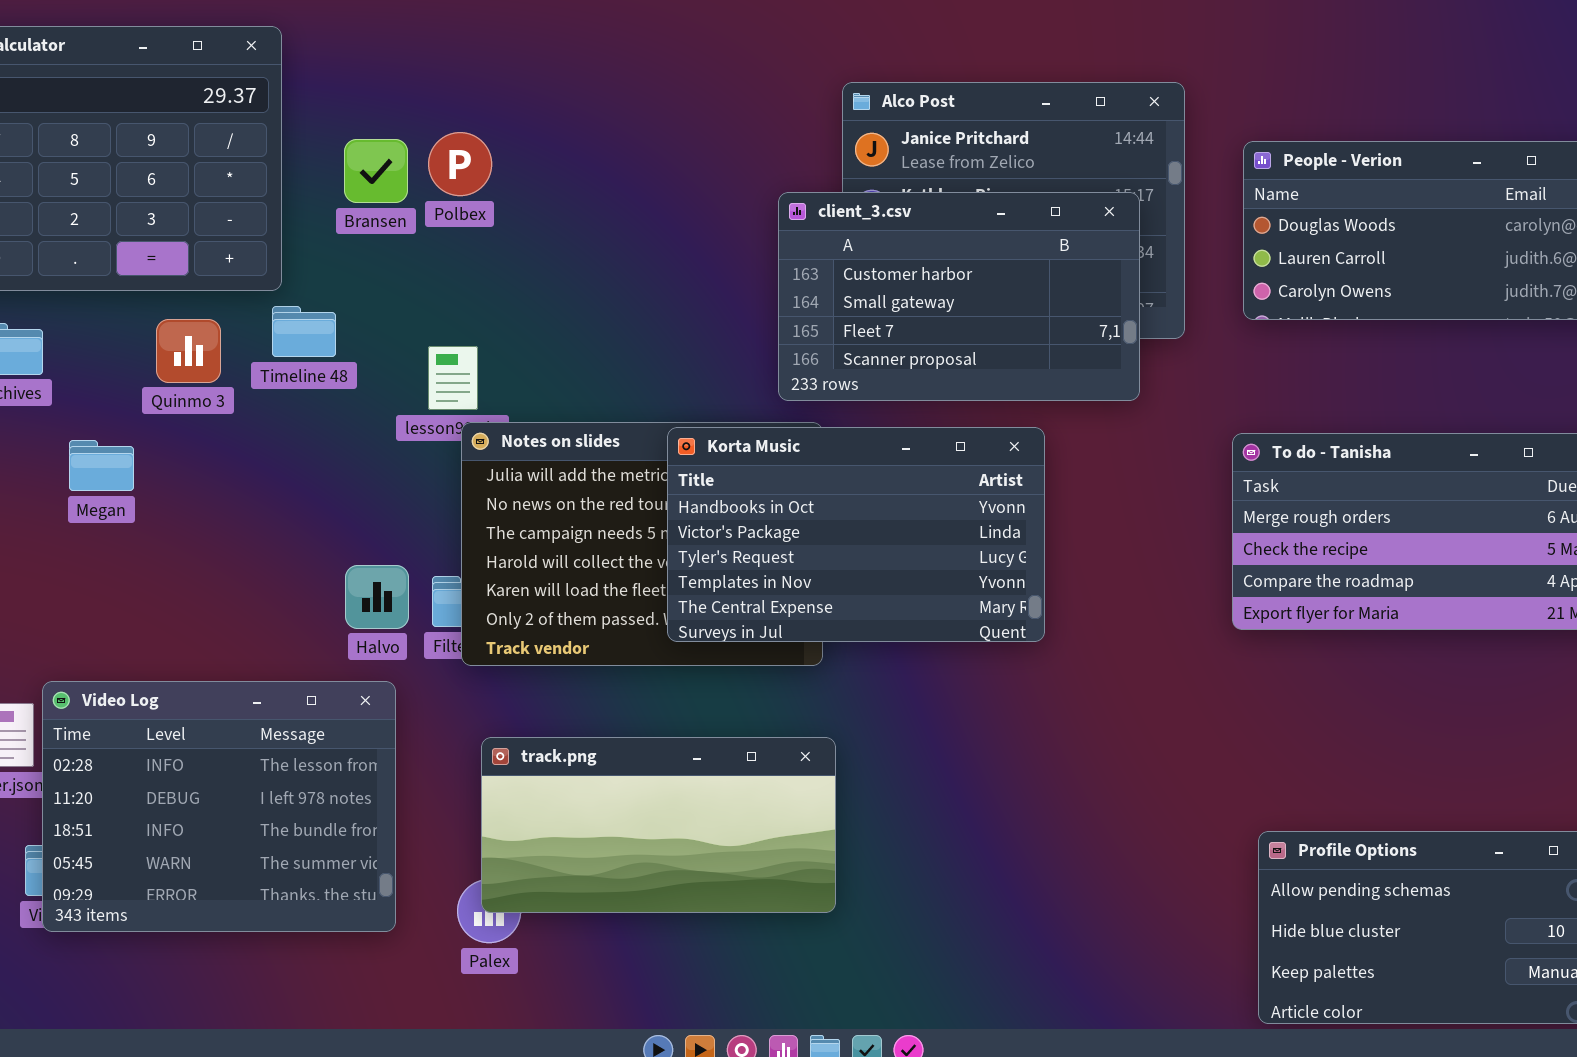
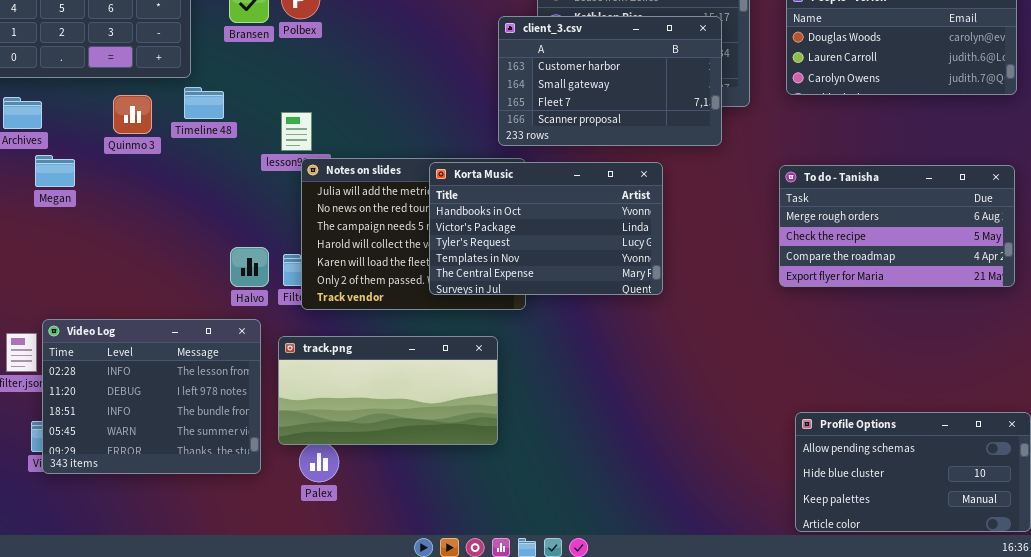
Megan: [69,440,134,491] -> [35,155,75,187], moved
track.png: [481,737,836,913] -> [278,336,498,445], moved

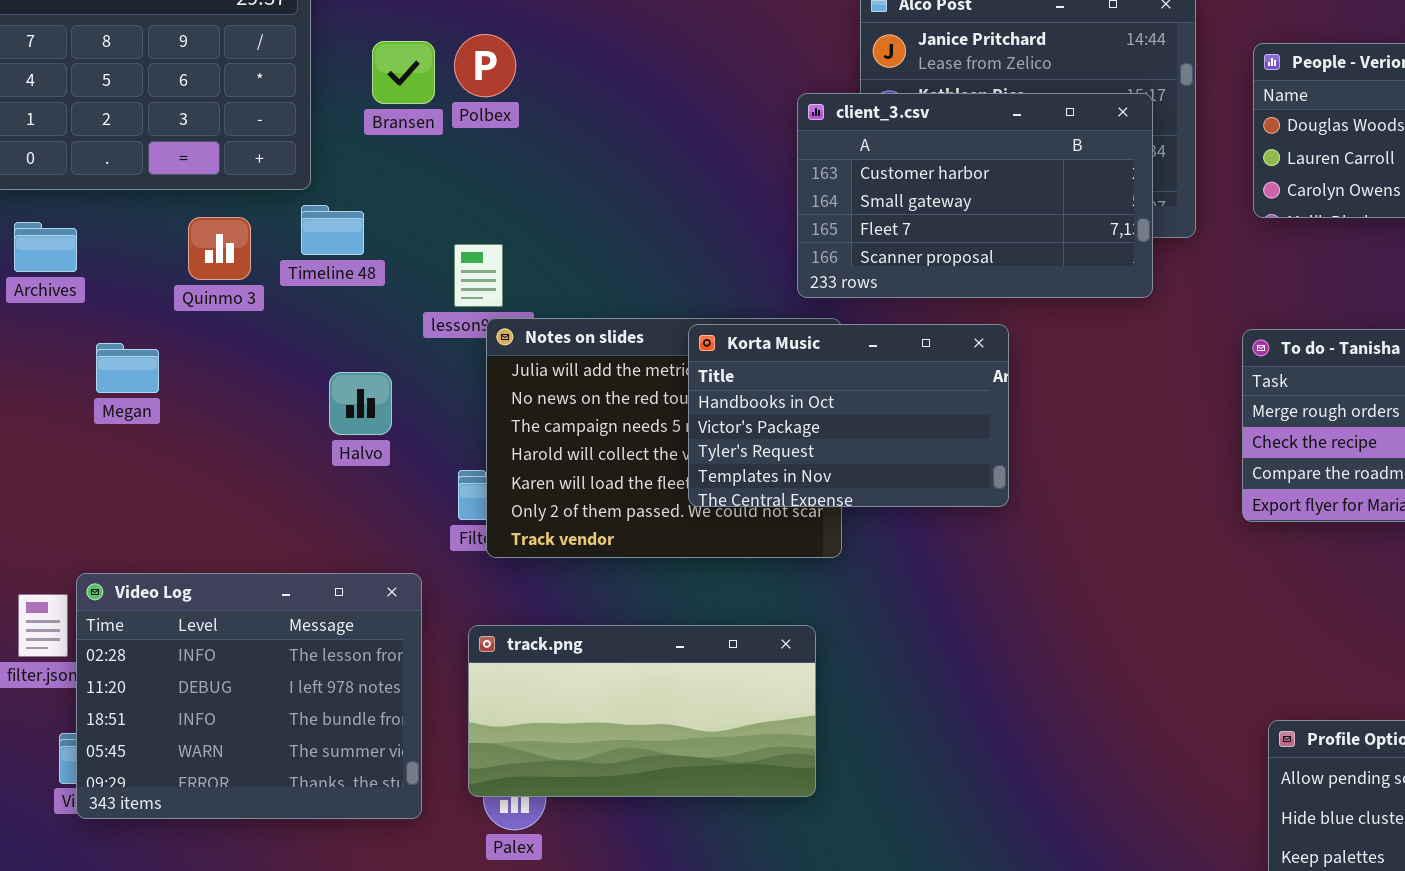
Megan: [35,155,75,187] -> [96,343,159,393], moved
Korta Music: [429,162,663,295] -> [688,324,1009,507], resized
Halvo: [230,247,269,287] -> [329,372,392,435], moved
track.png: [278,336,498,445] -> [468,625,816,797], moved

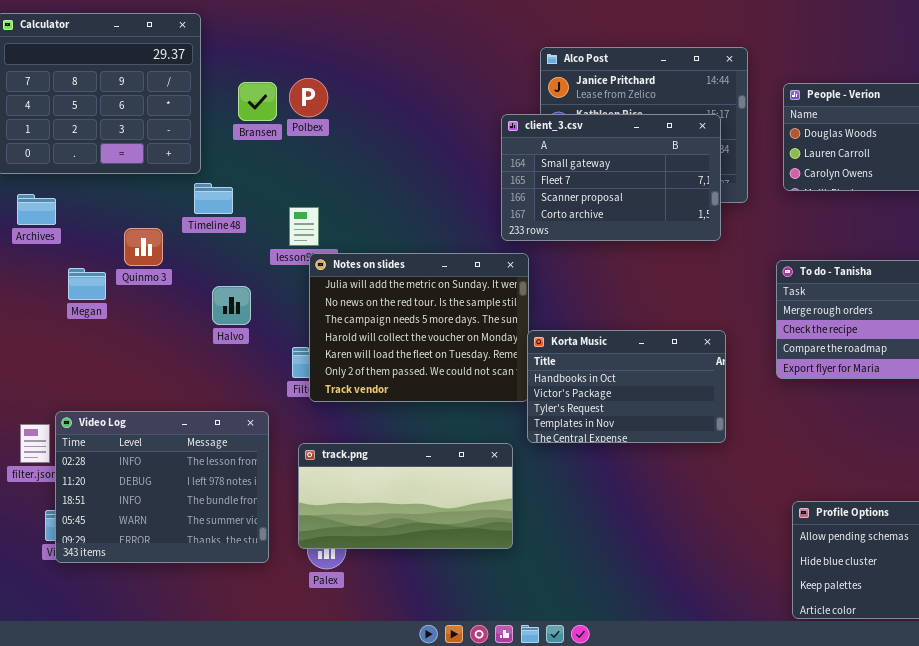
client_3.csv: [797,93,1153,298] -> [501,114,721,241], scrolled down 1 row
Quinmo 3: [188,217,251,280] -> [124,228,163,266], moved
Korta Music: [688,324,1009,507] -> [527,330,726,443], moved

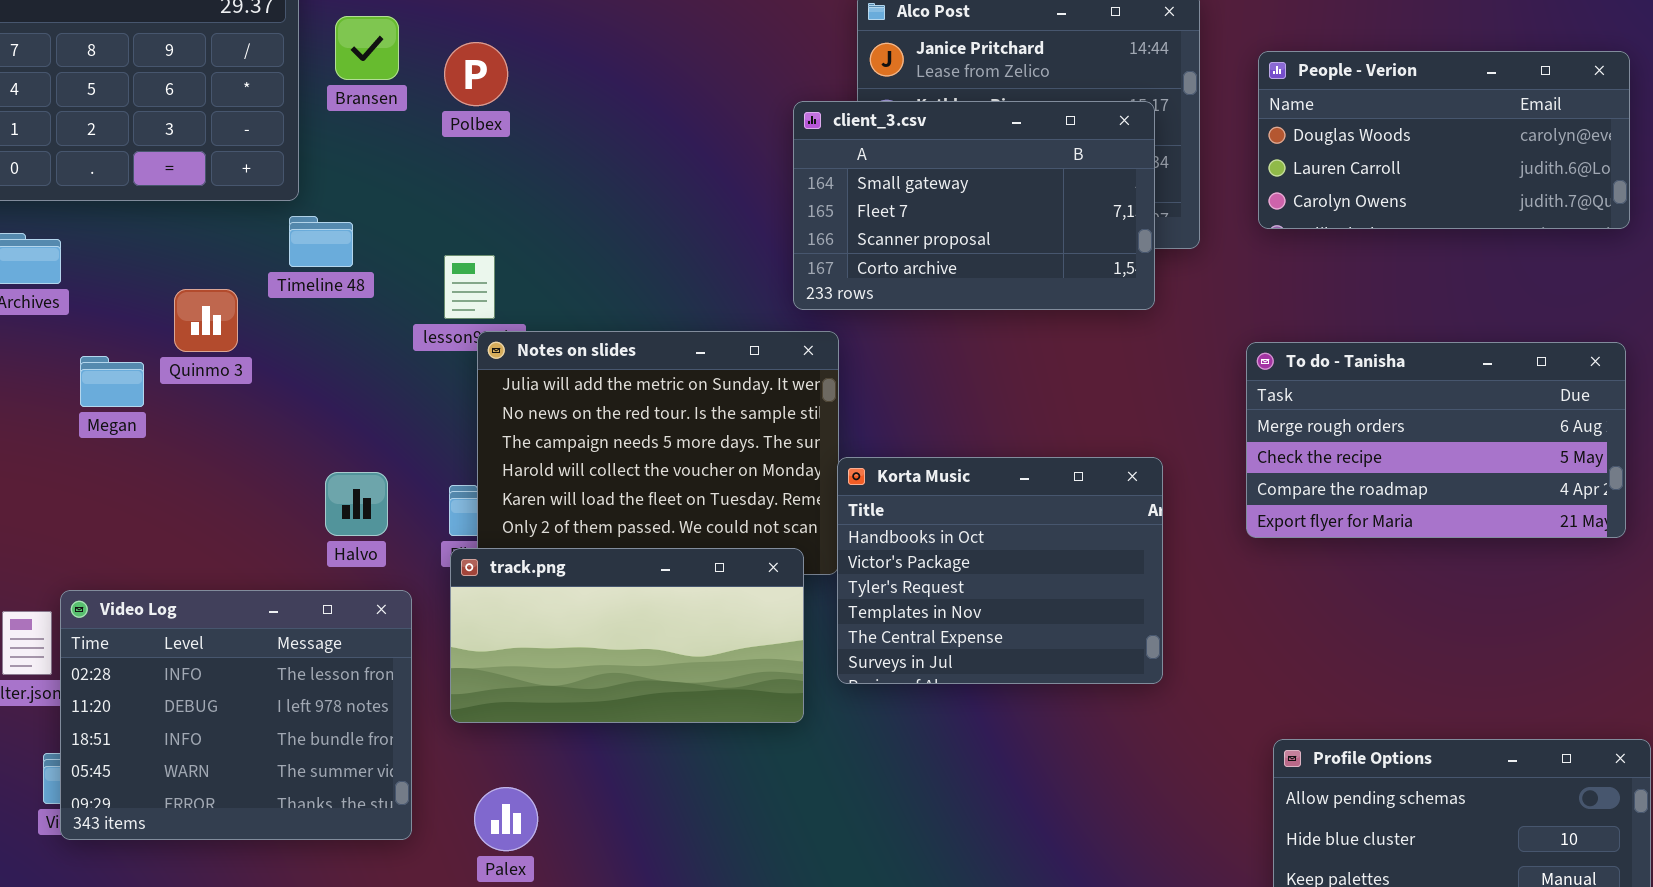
Bransen: [238,82,277,121] -> [335,16,399,80], moved
Halvo: [212,286,251,325] -> [325,472,388,536], moved
Korta Music: [527,330,726,443] -> [837,457,1163,684], resized
track.png: [298,443,513,549] -> [450,548,804,723], moved

